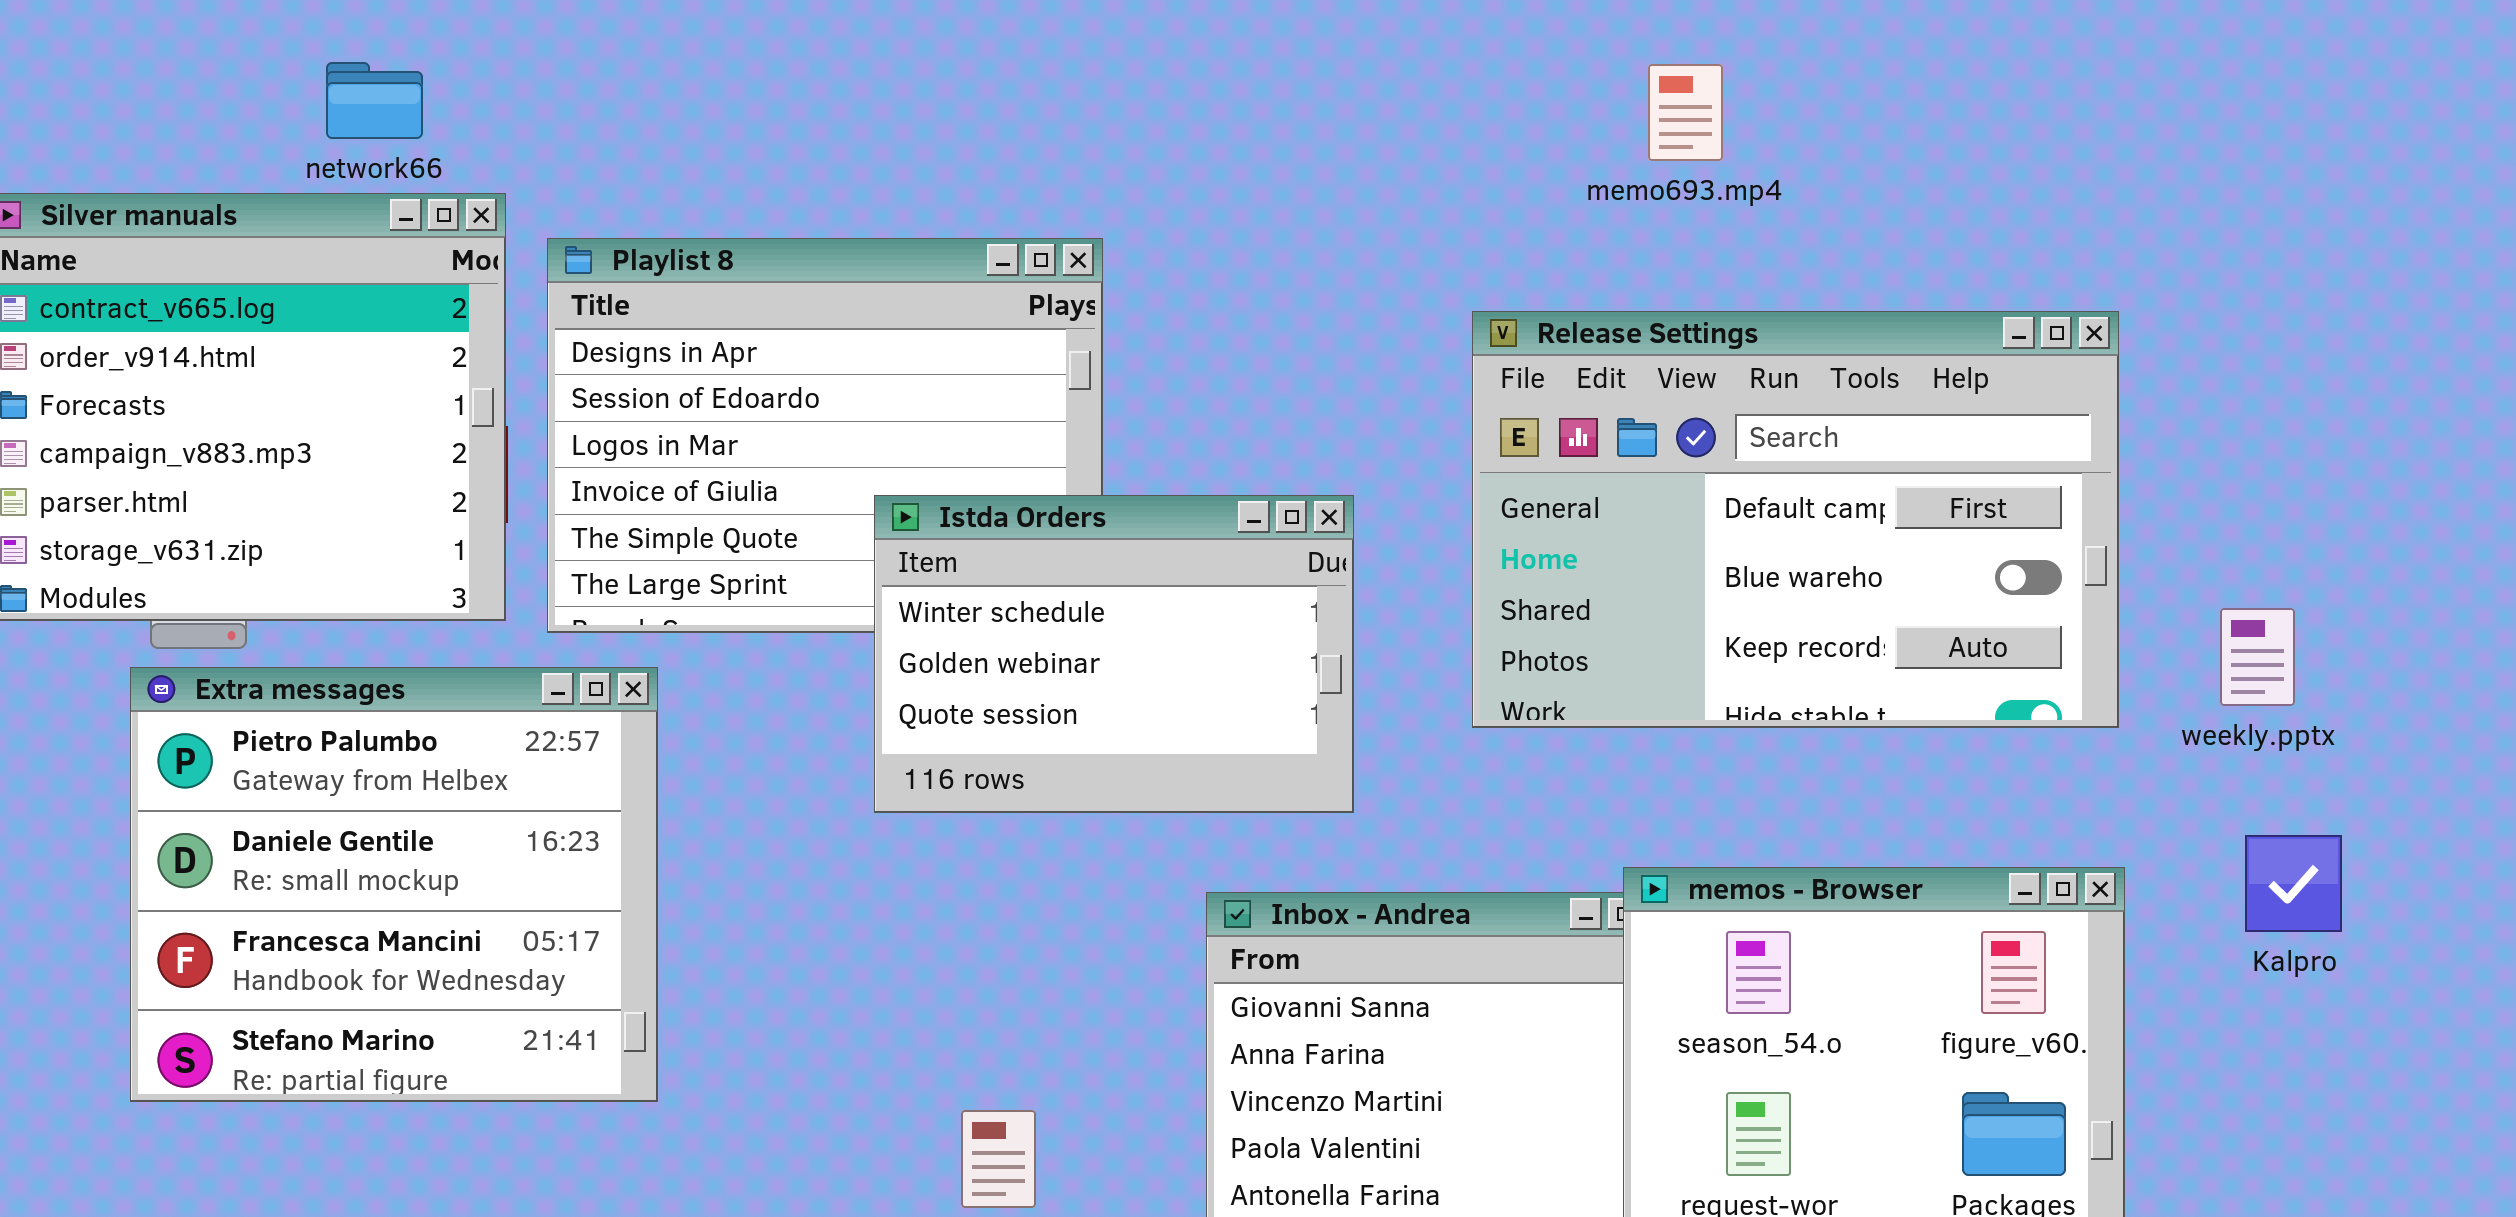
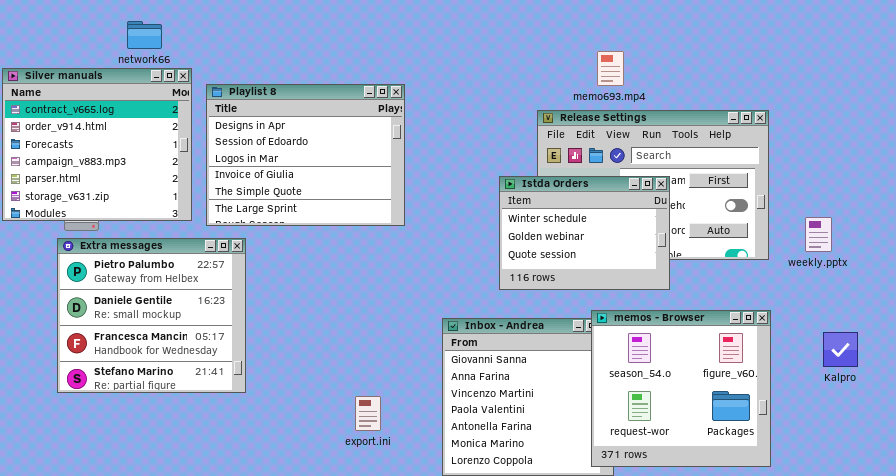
memo693.mp4: [1648,64,1723,161] -> [597,51,624,86], moved
Istda Orders: [874,495,1354,813] -> [499,176,670,290], moved
Kalpro: [2245,835,2342,932] -> [823,332,858,367], moved

